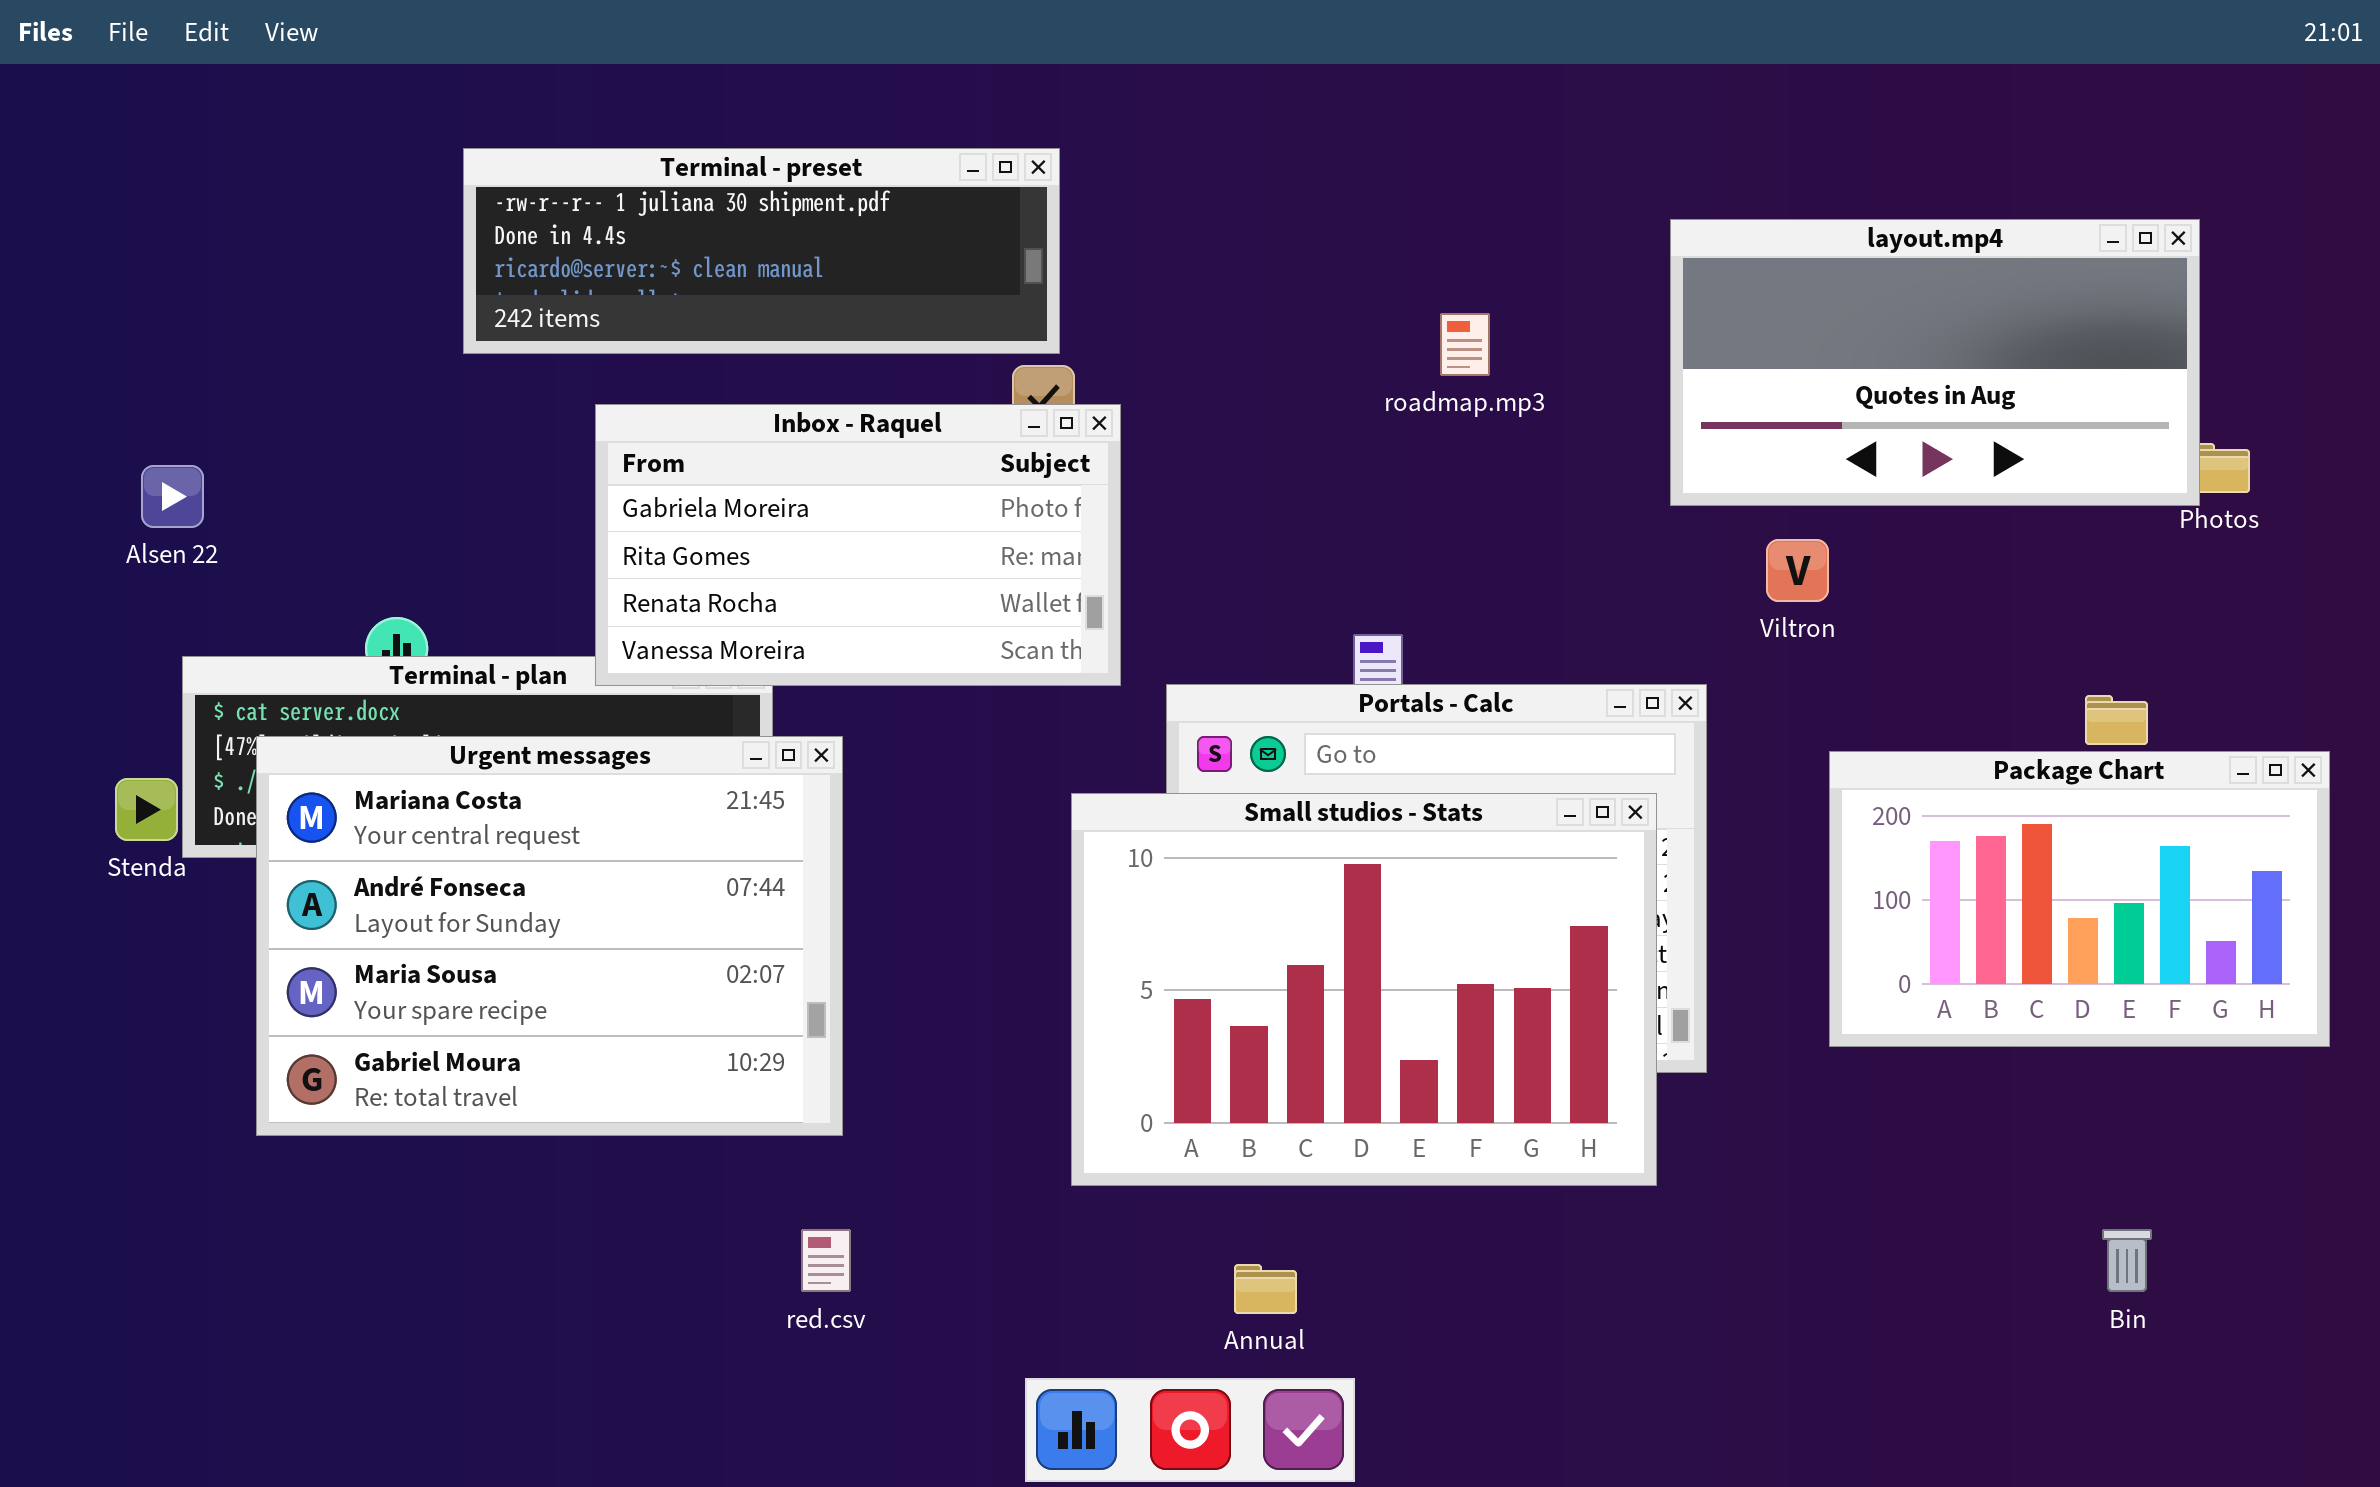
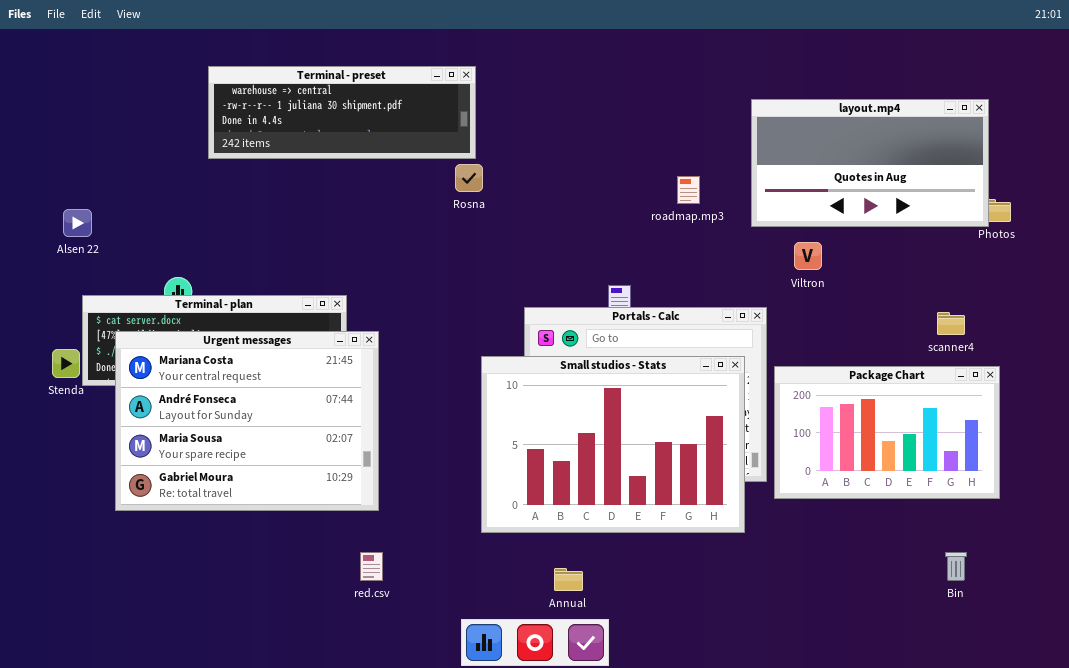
Terminal - preset: [463,148,1060,354] -> [208,66,476,159], scrolled up 1 row
roadmap.mp3: [1440,313,1490,376] -> [677,176,700,204], moved
Inbox - Raquel: [595,404,1121,686] -> none, closed
Package Chart: [1829,751,2330,1047] -> [774,366,1000,499], moved

